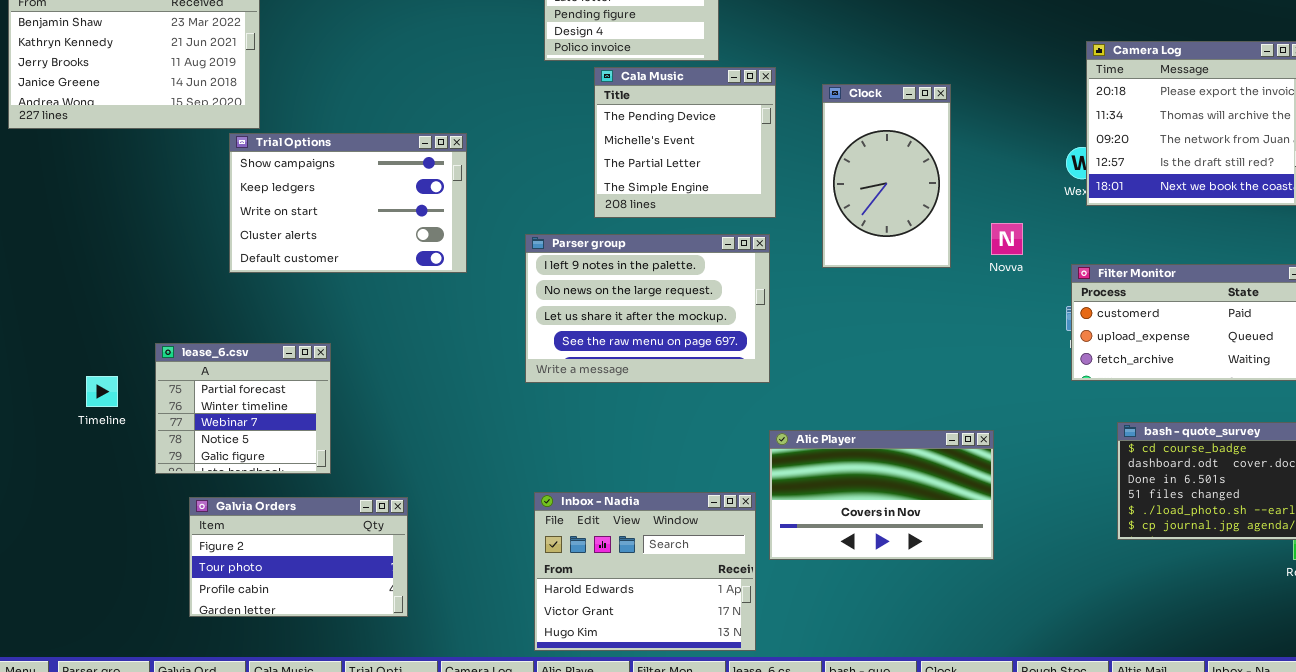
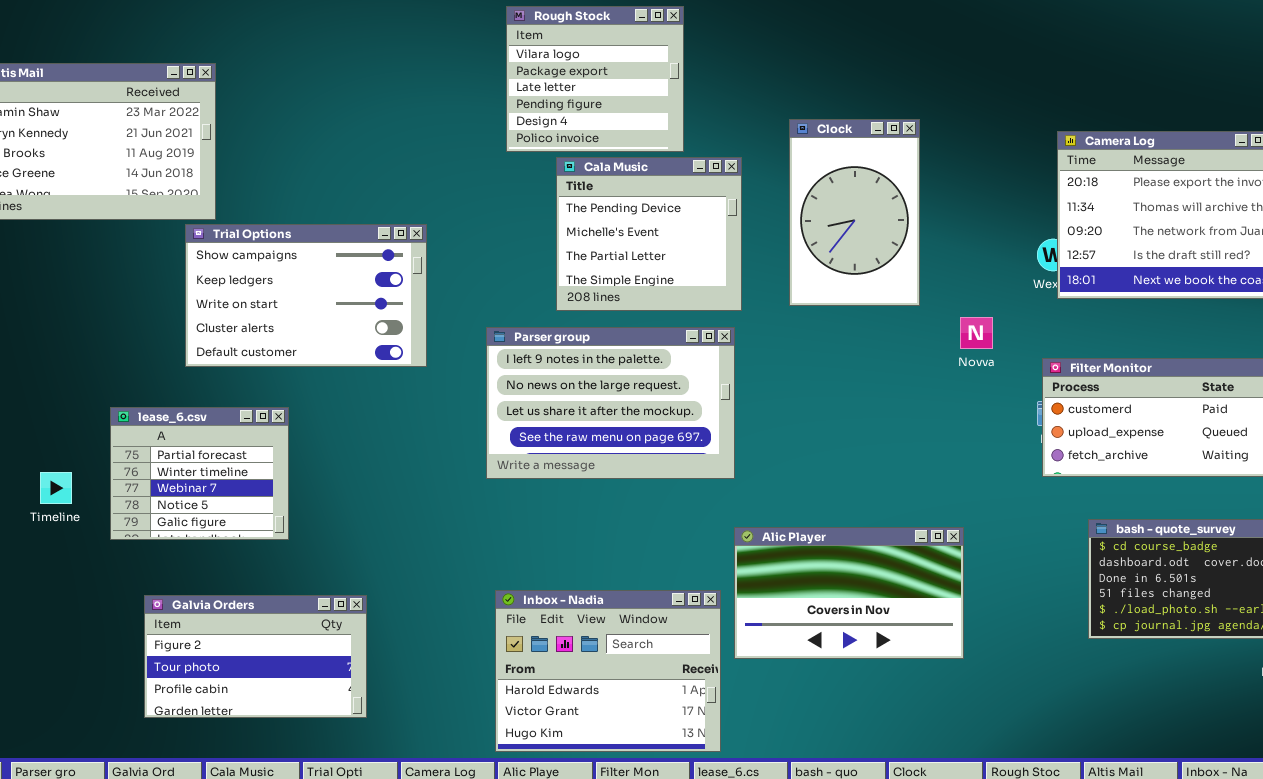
Clock: [822,84,951,268] -> [789,119,920,306], moved
lease_6.csv: [155,343,331,474] -> [110,407,289,540], moved

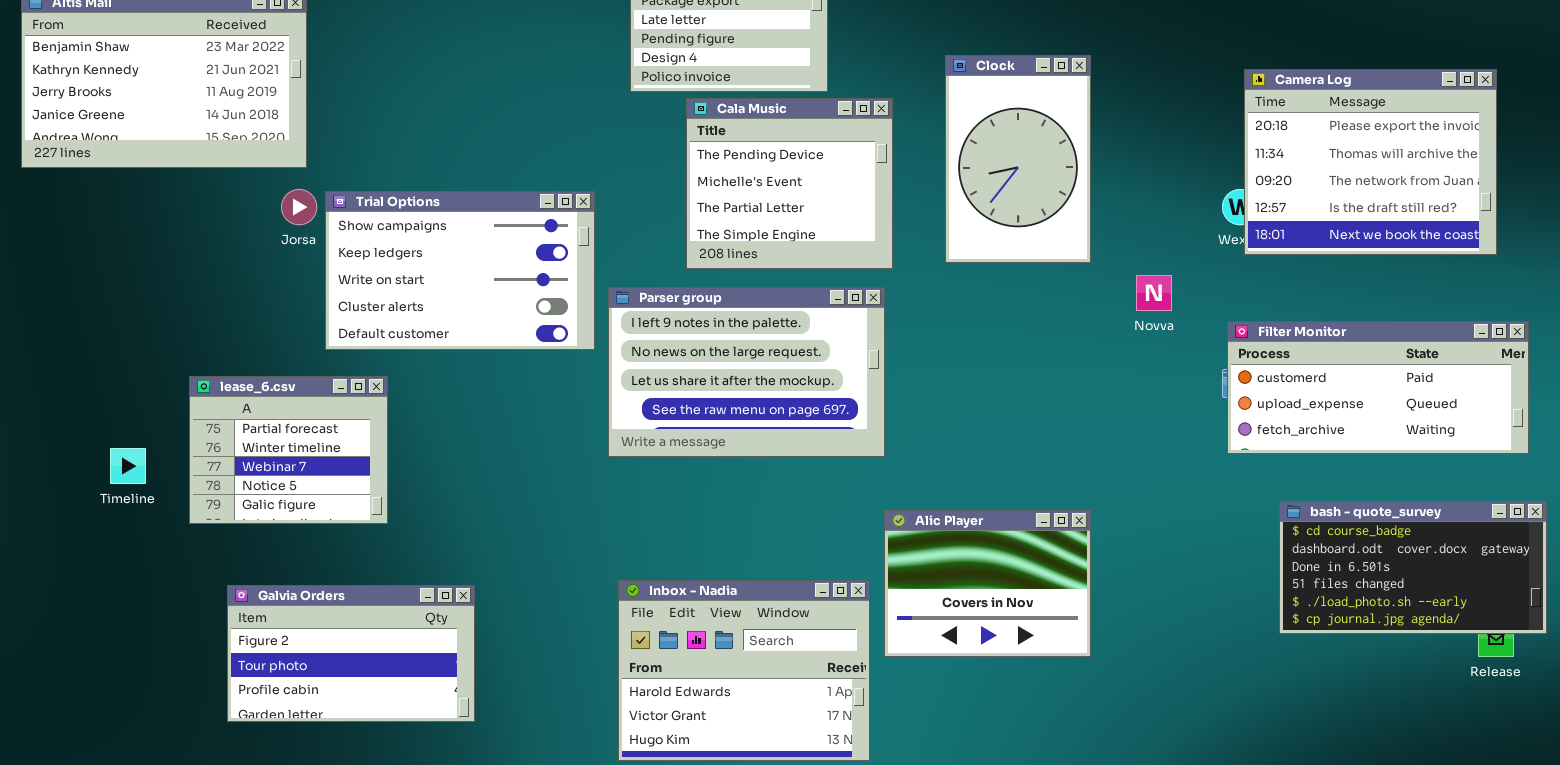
Trial Options: [185,224,427,367] -> [325,191,595,350], moved
Alic Player: [734,527,964,659] -> [884,510,1091,657], resized

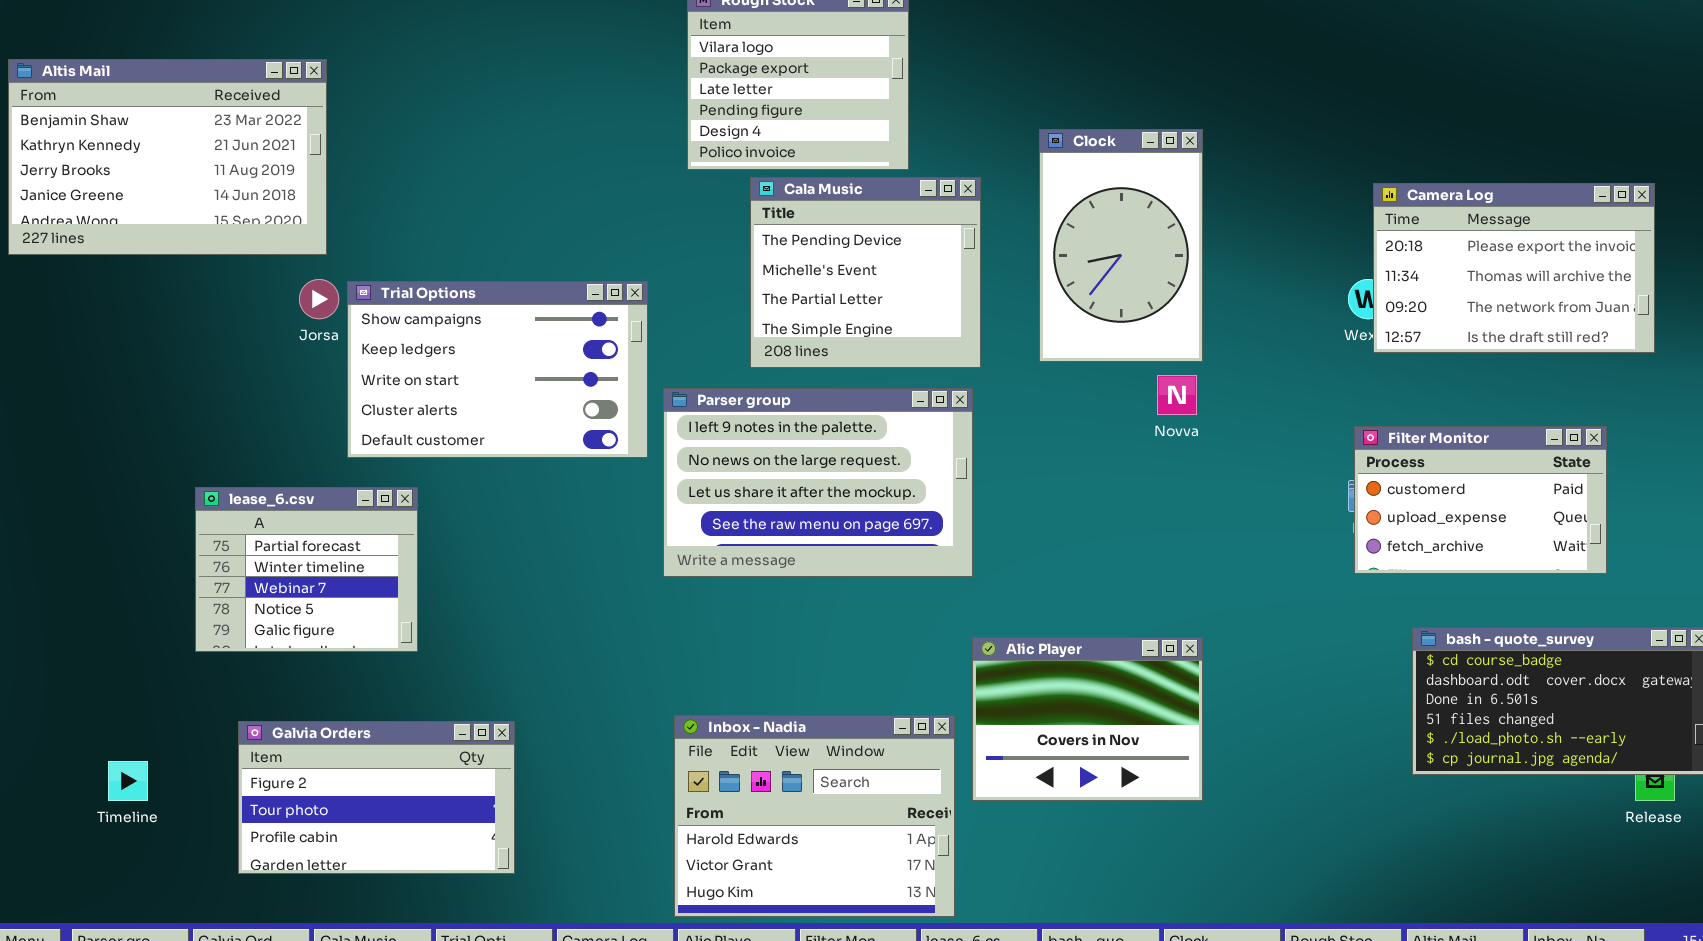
Camera Log: [1244,69,1497,255] -> [1373,183,1655,353], resized
Novva: [1136,275,1172,311] -> [1157,375,1197,415], moved
Filter Monitor: [1227,321,1529,454] -> [1354,426,1607,574], resized
Timeline: [110,448,146,484] -> [108,761,148,801], moved

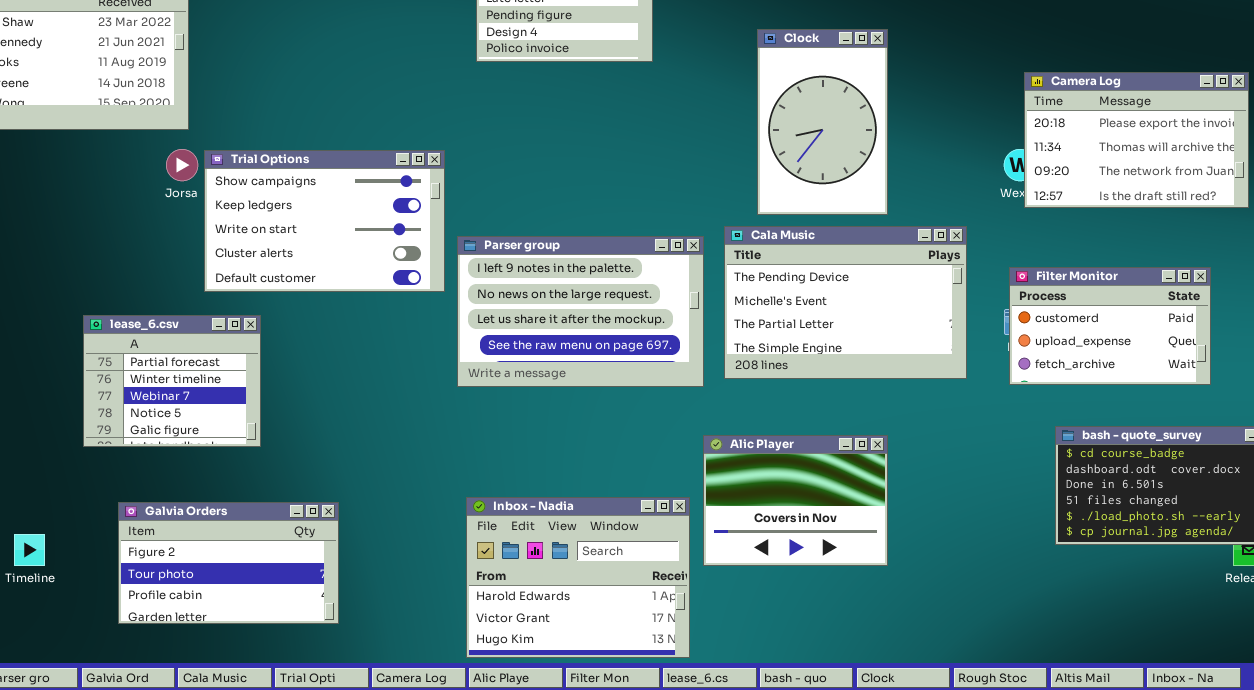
Cala Music: [750,177,981,368] -> [724,226,967,379], moved, resized

